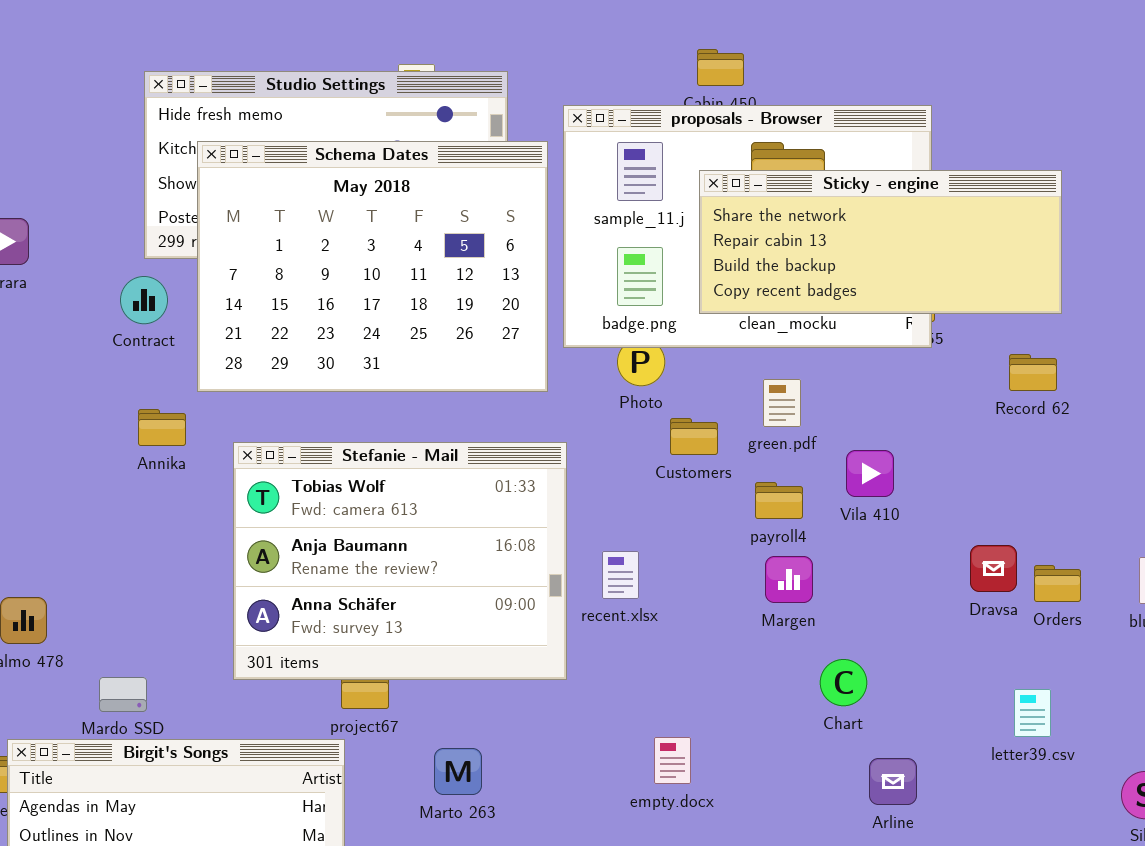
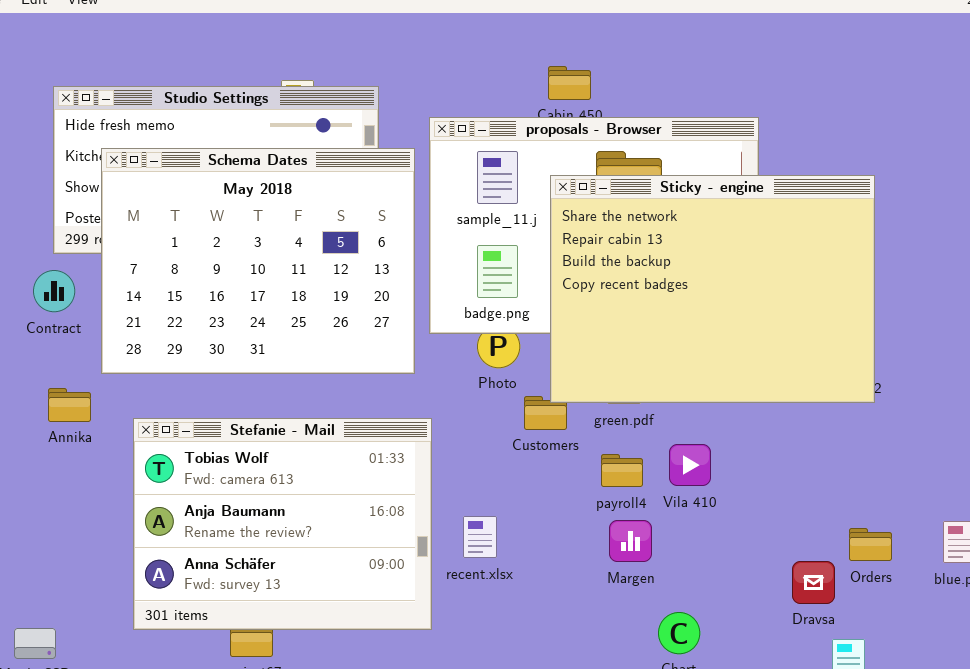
Sticky - engine: [699,170,1062,314] -> [550,175,875,403], resized
Vila 410: [846,450,894,497] -> [669,444,711,486], moved
Dravsa: [970,545,1017,592] -> [792,561,835,604], moved

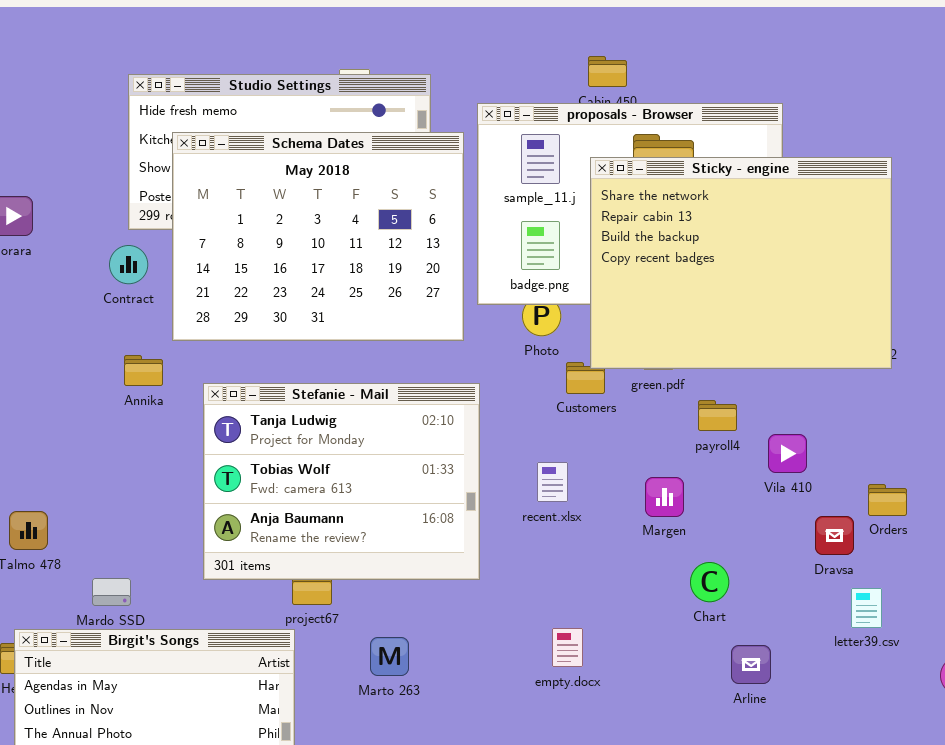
Stefanie - Mail: [133,418,432,630] -> [203,383,480,580], scrolled up 1 row
Vila 410: [669,444,711,486] -> [768,434,807,473], moved
payroll4: [601,454,643,487] -> [698,400,737,431], moved
recent.xlsx: [463,516,497,558] -> [537,462,568,502], moved

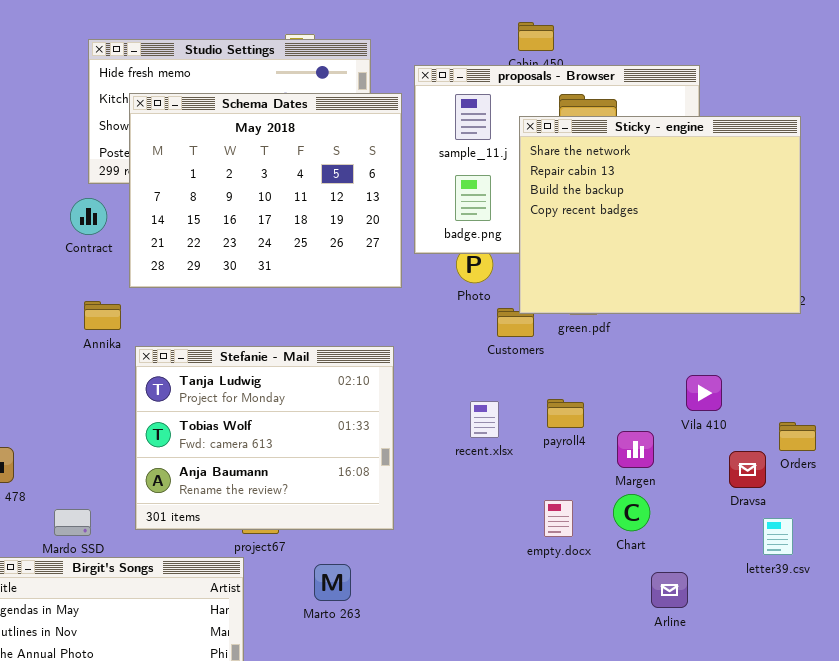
Stefanie - Mail: [203,383,480,580] -> [135,346,394,530], moved
payroll4: [698,400,737,431] -> [547,399,584,428], moved
Margen: [645,477,684,517] -> [617,431,654,468], moved
empty.docx: [552,628,583,667] -> [544,500,573,537], moved

